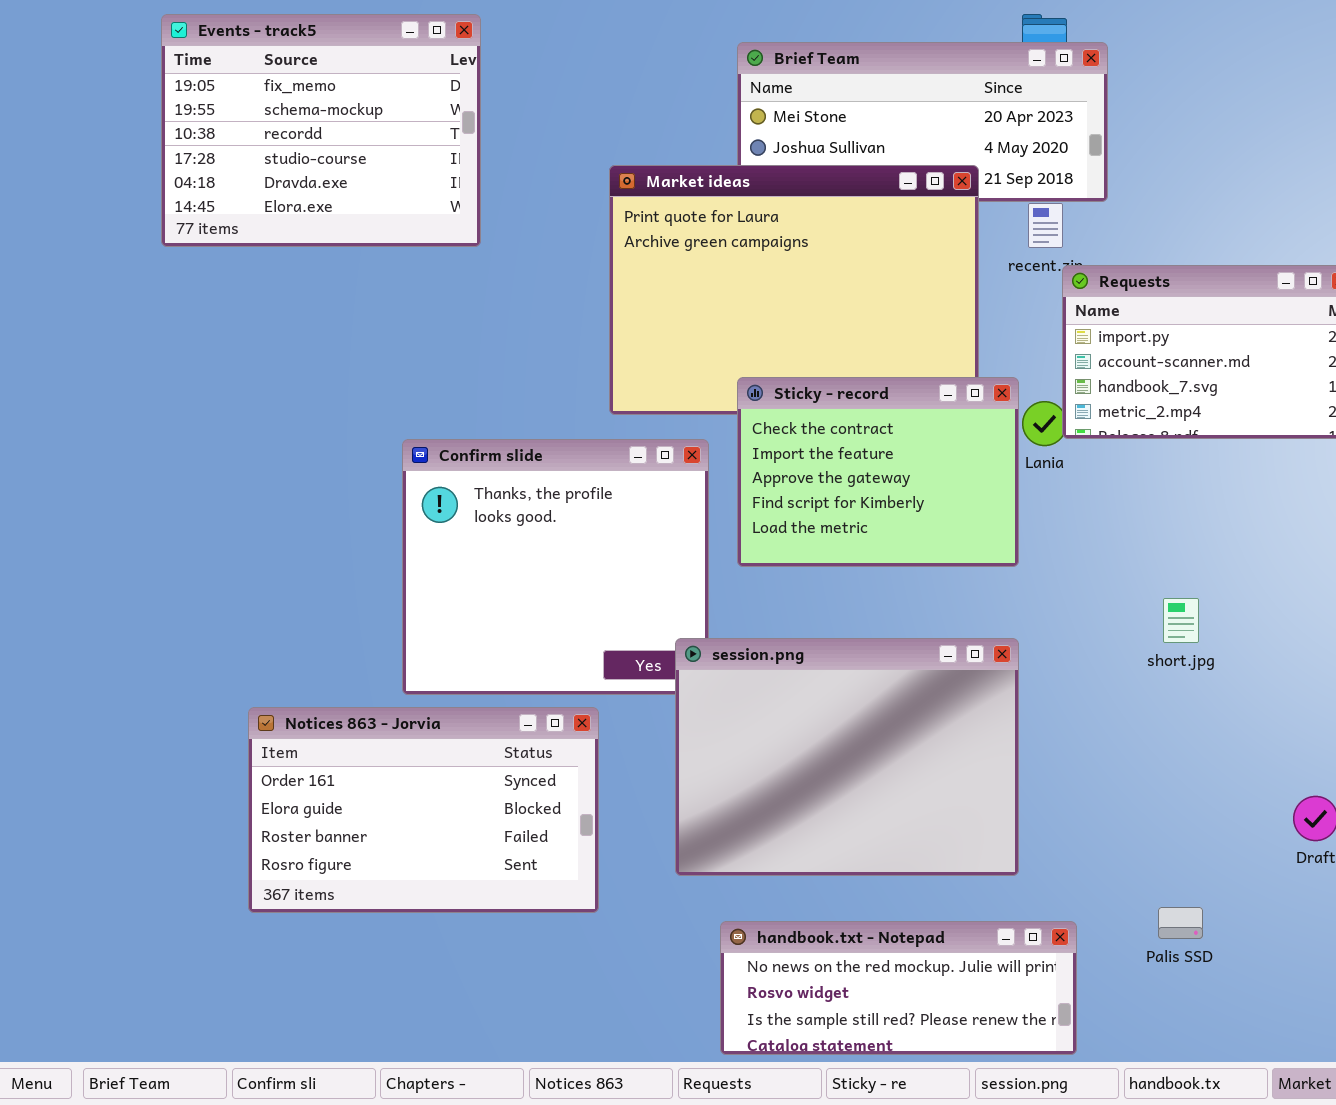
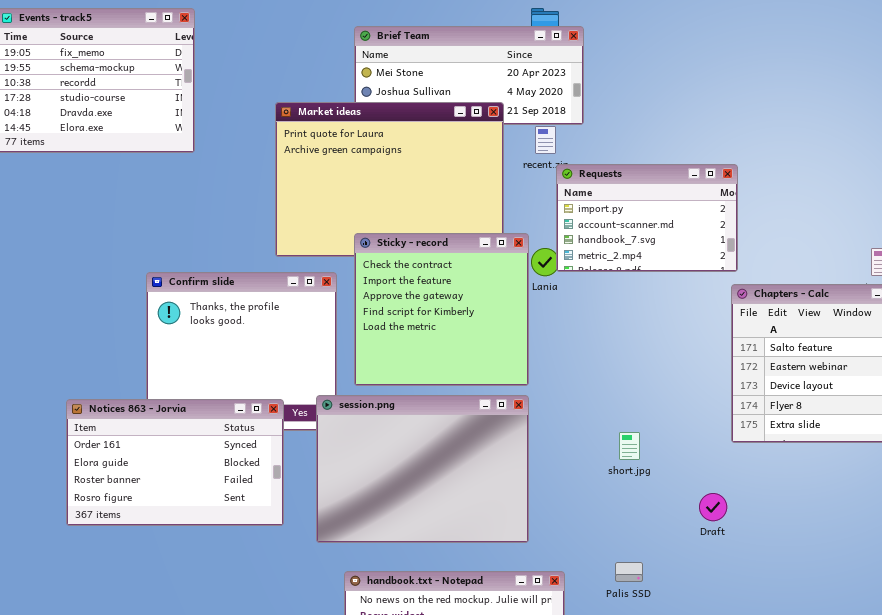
Sticky - record: [737,377,1019,567] -> [354,233,529,386], resized
short.jpg: [1163,598,1199,643] -> [619,432,640,460], moved
Notices 863 - Jorvia: [248,707,599,913] -> [66,399,284,526], moved

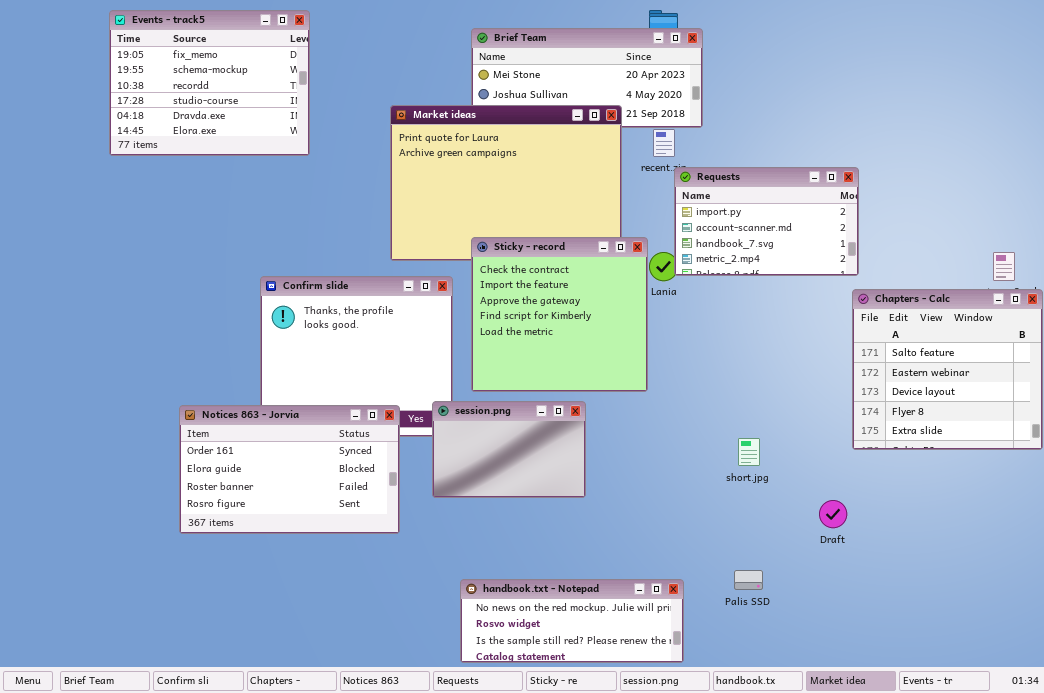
session.png: [316,395,529,543] -> [432,401,586,498], resized

